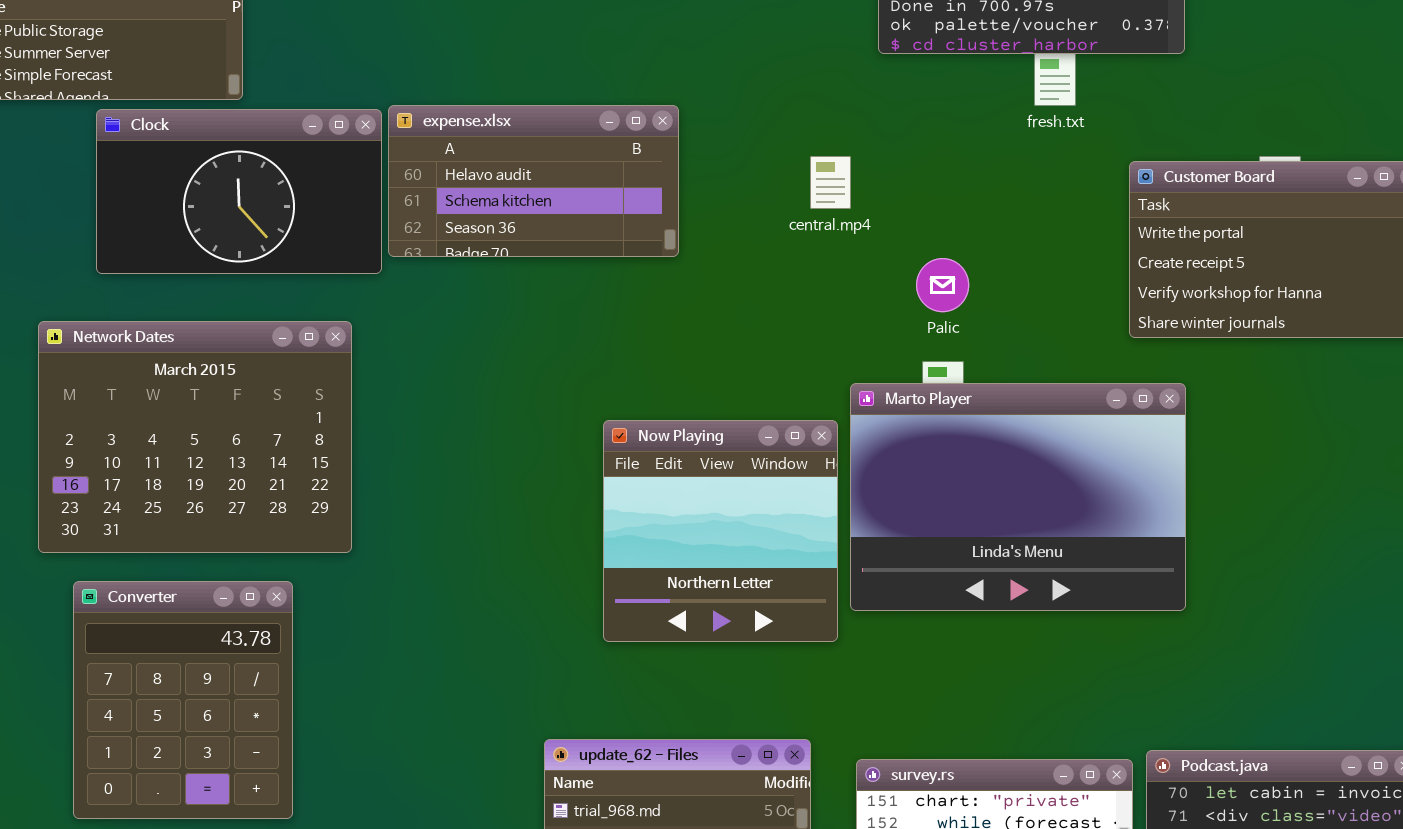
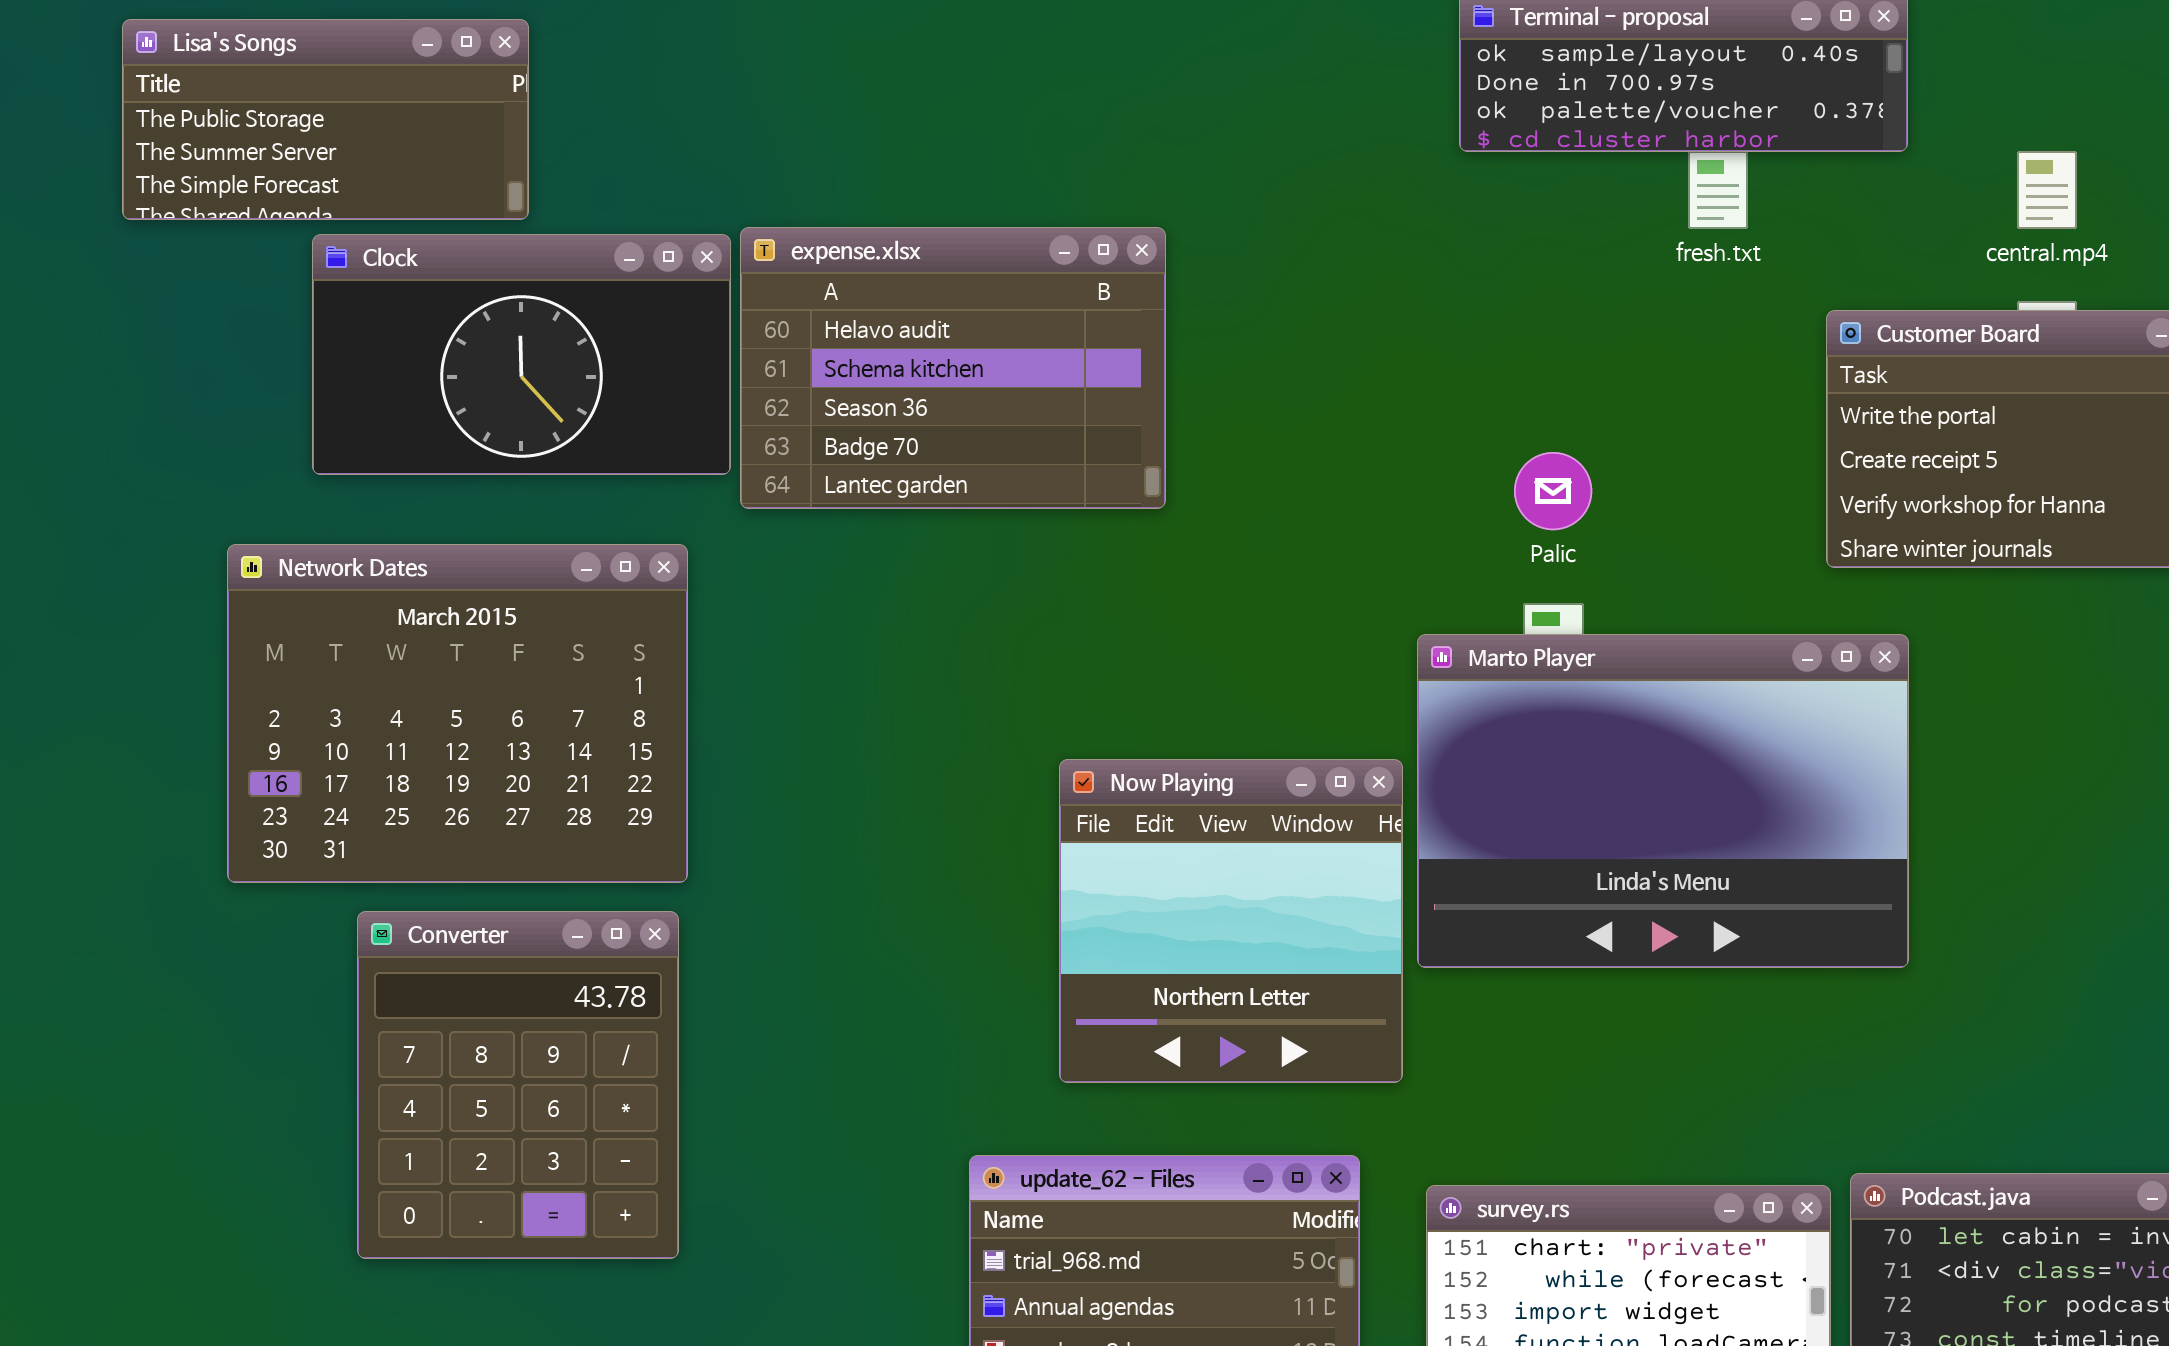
expense.xlsx: [388,105,679,257] -> [740,227,1166,509], resized
central.mp4: [810,156,851,209] -> [2017,151,2077,229], moved
Now Playing: [603,420,838,642] -> [1059,759,1403,1083], moved
Converter: [73,581,293,819] -> [357,911,679,1259], moved

